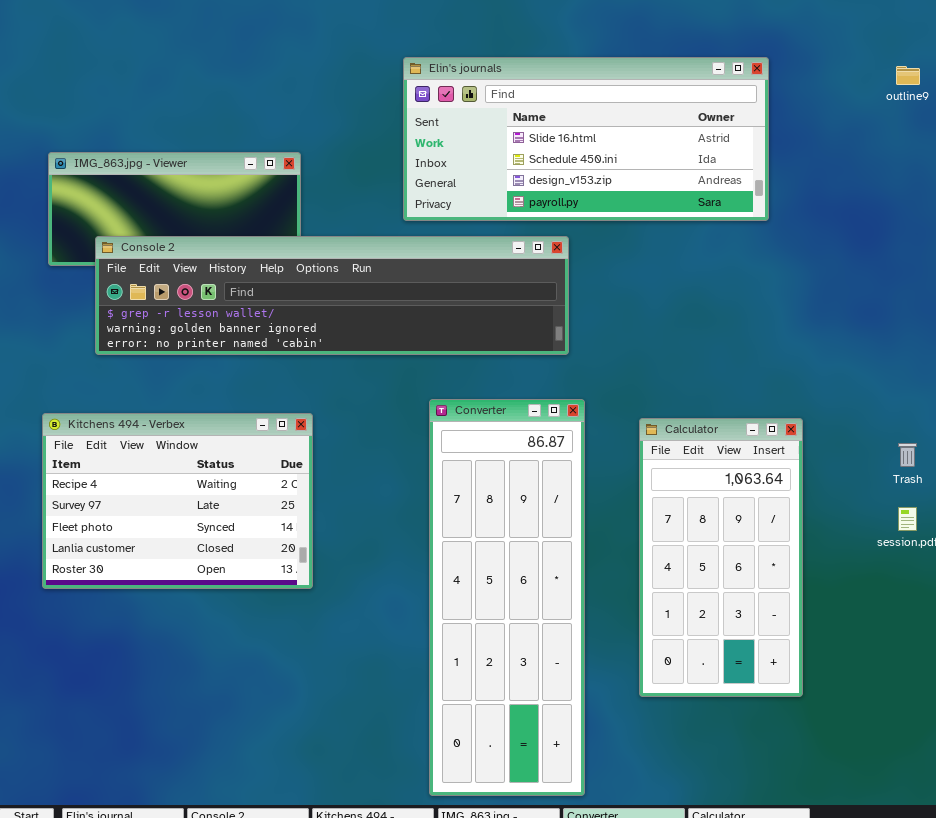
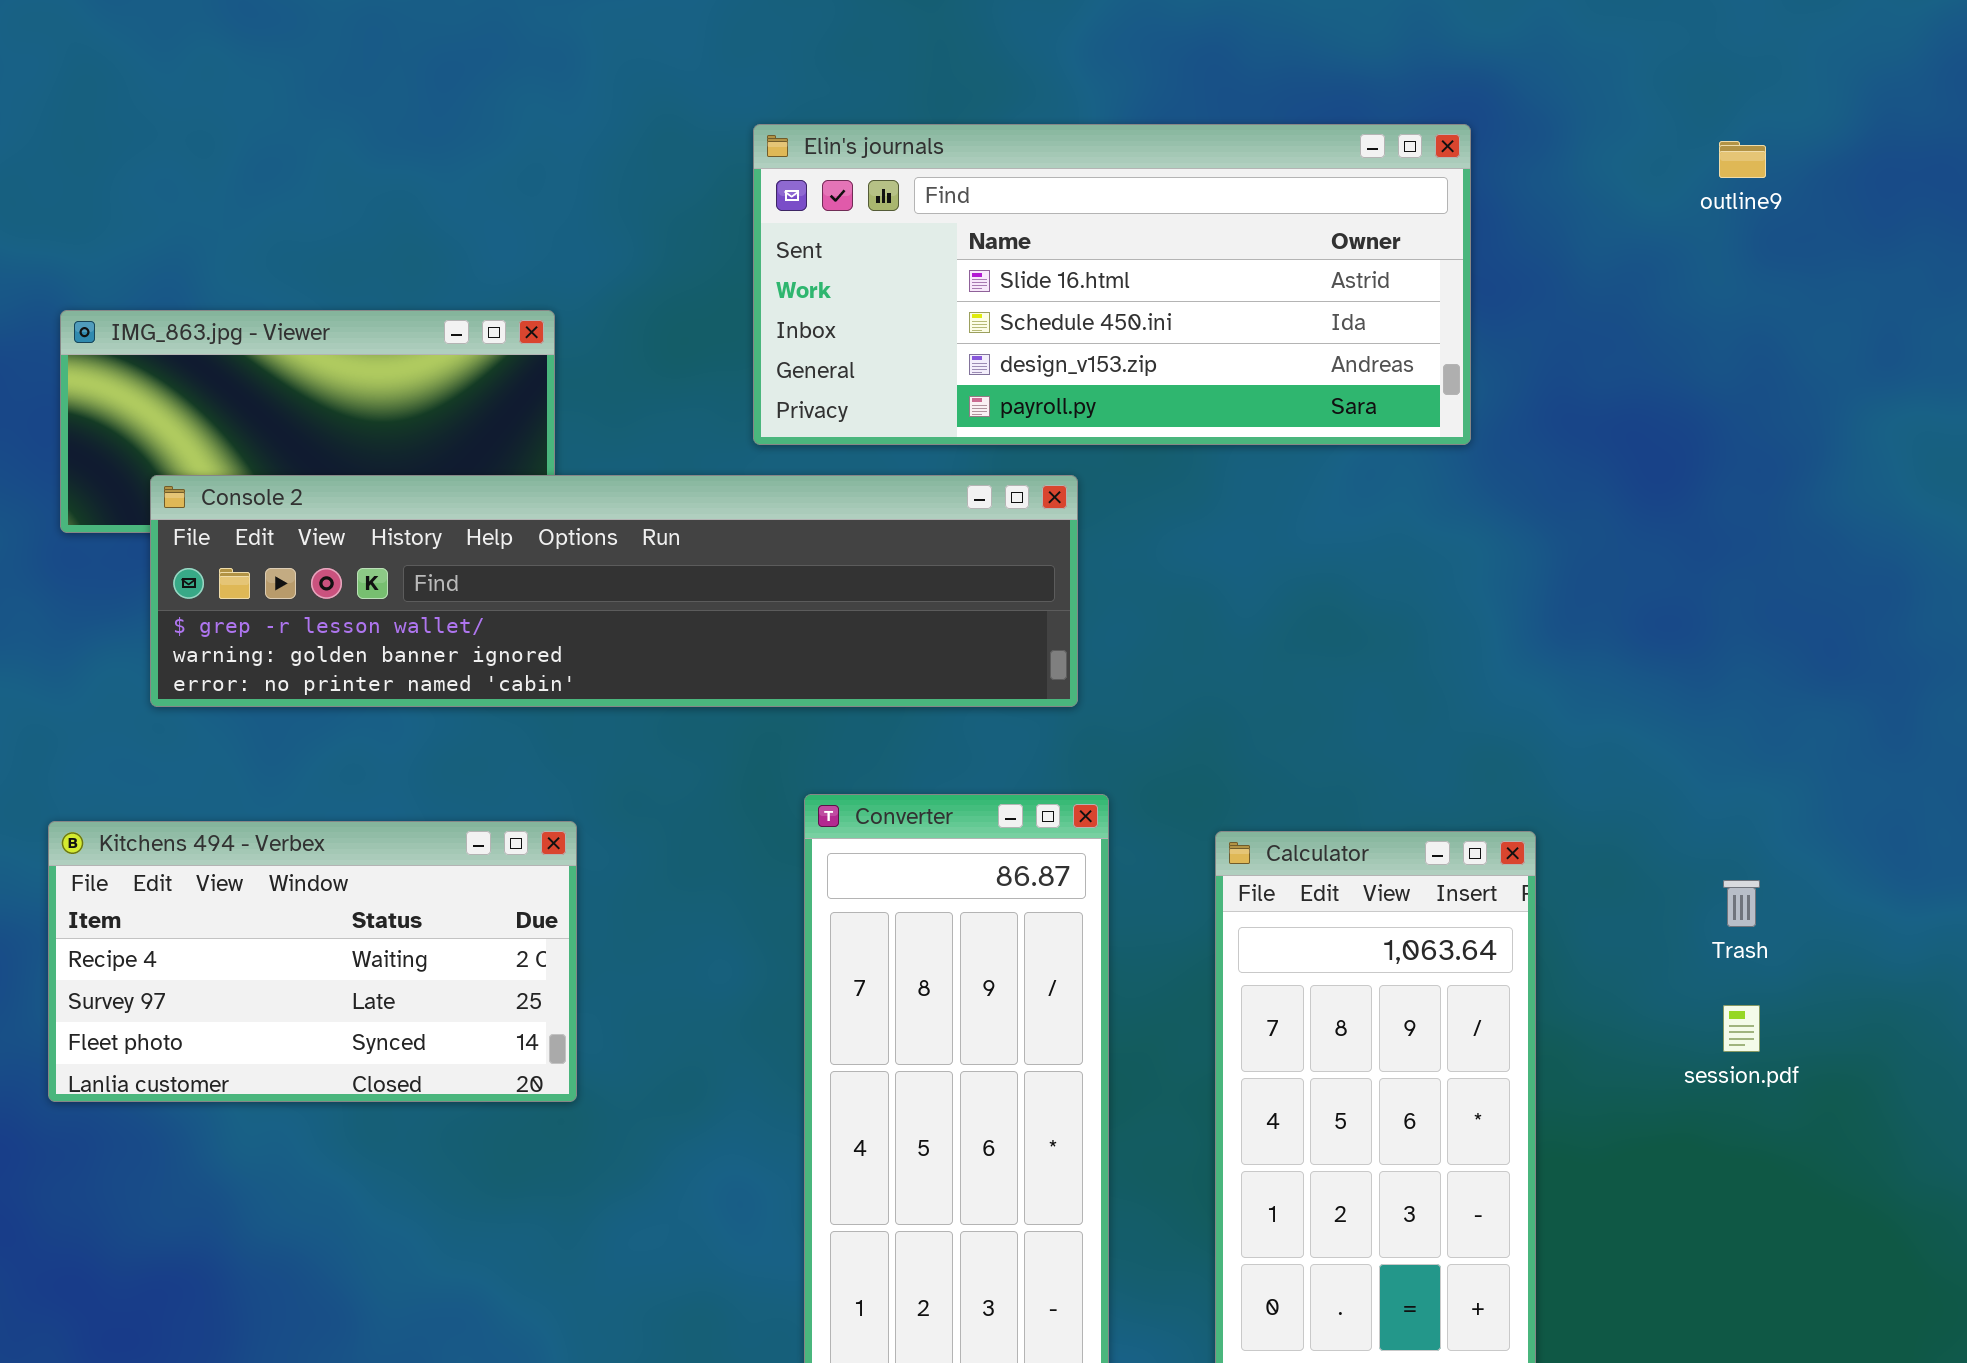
Kitchens 494 - Verbex: [42,413,313,589] -> [48,821,577,1102], resized

